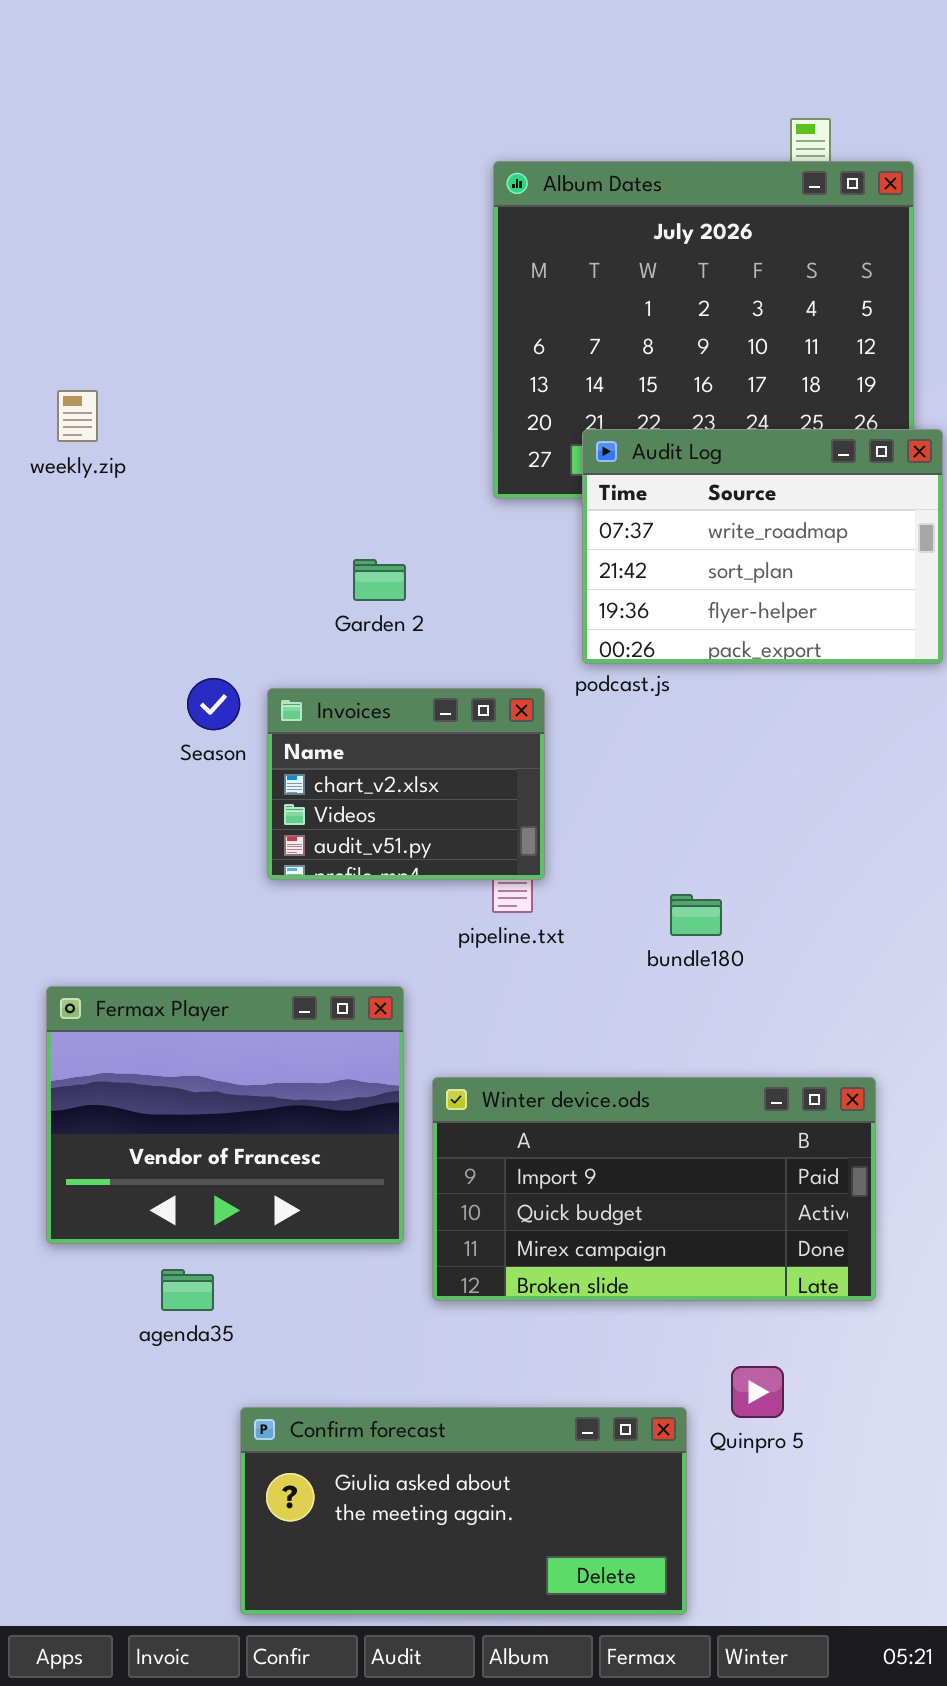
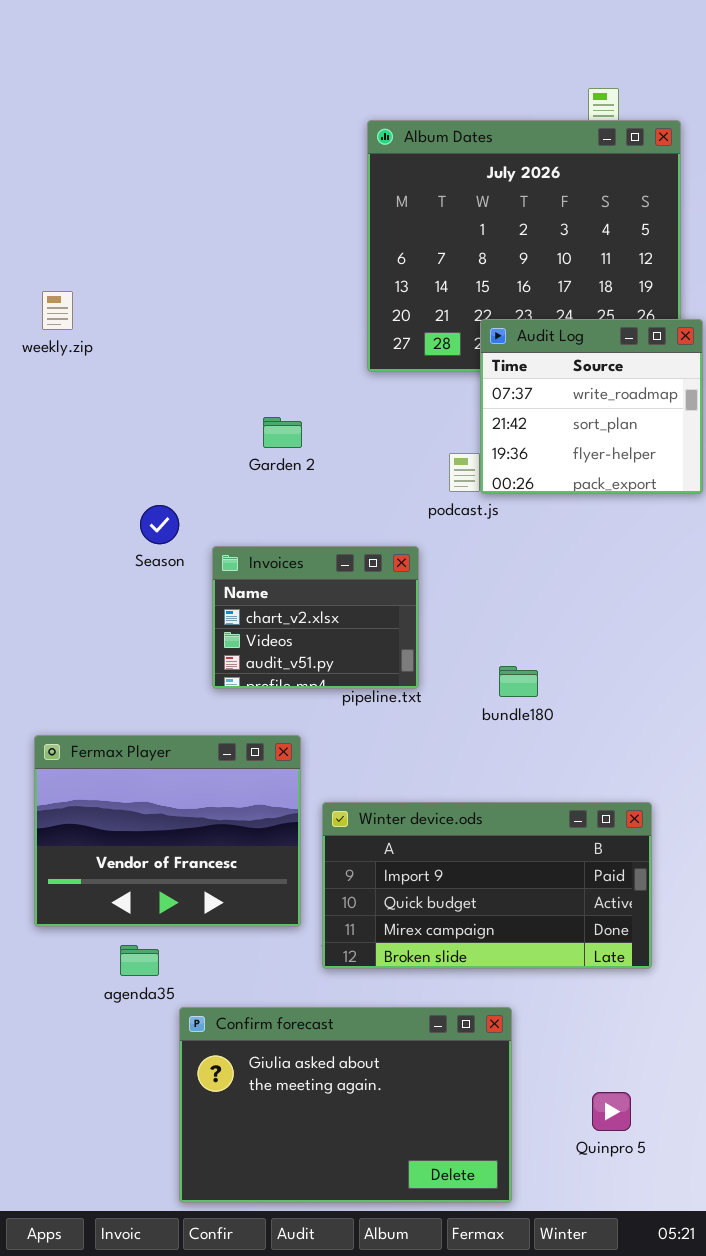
Audit Log: [582,429,943,664] -> [480,319,703,494], resized
Invoices: [267,688,545,880] -> [212,546,419,689], moved
Quinpro 5: [731,1366,784,1418] -> [592,1092,631,1131], moved
Confirm forecast: [240,1407,687,1615] -> [179,1007,512,1203], resized

